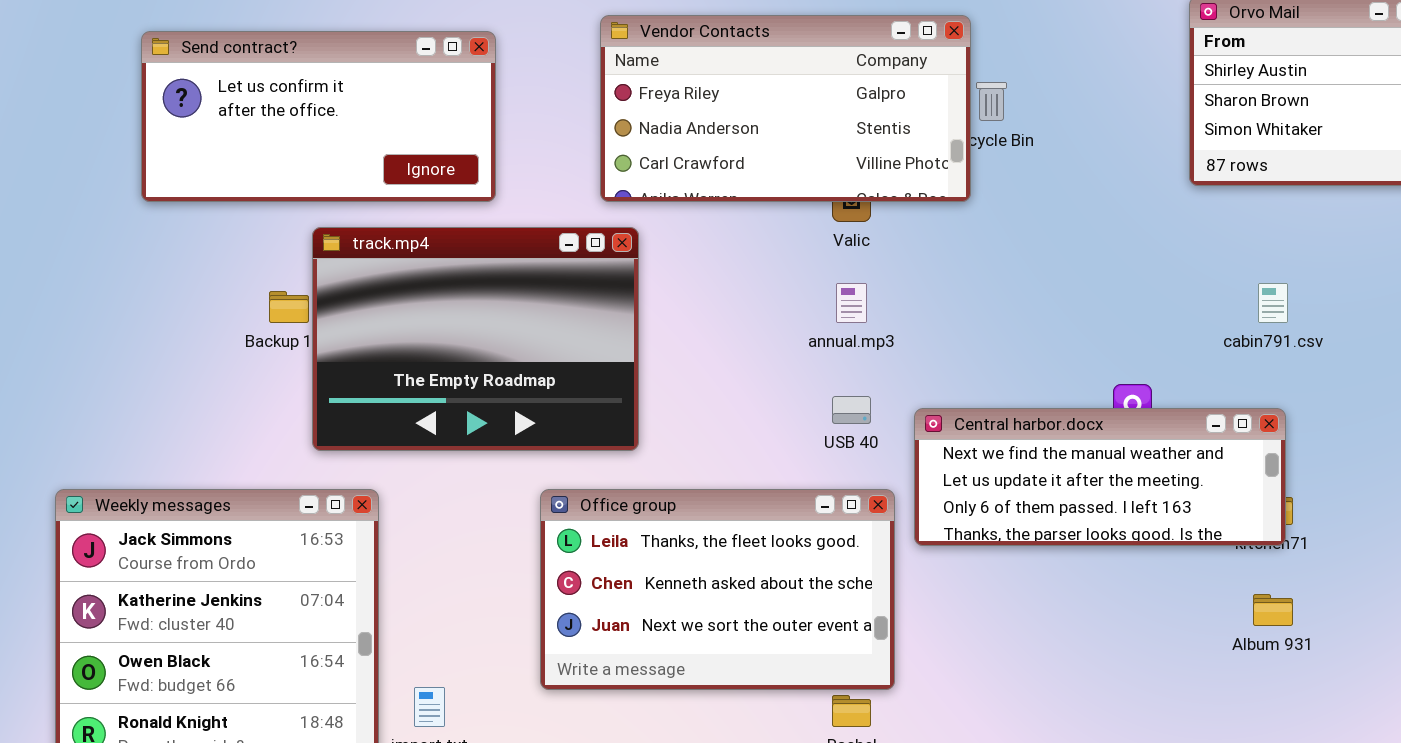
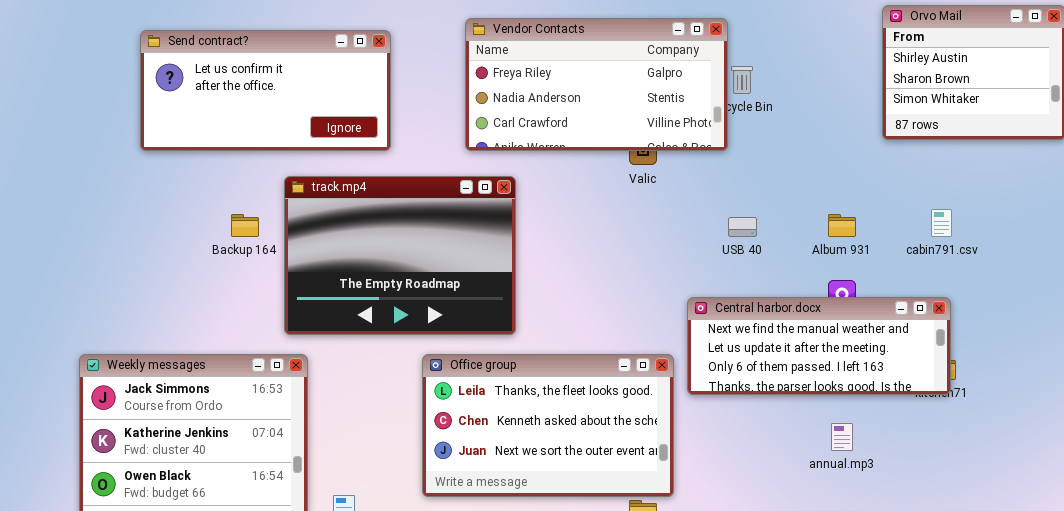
track.mp4: [312,227,639,451] -> [284,176,516,335], moved
annual.mp3: [836,283,867,323] -> [831,423,853,451], moved
USB 40: [832,396,871,424] -> [728,217,757,237], moved
Album 931: [1253,594,1293,626] -> [828,214,856,237], moved

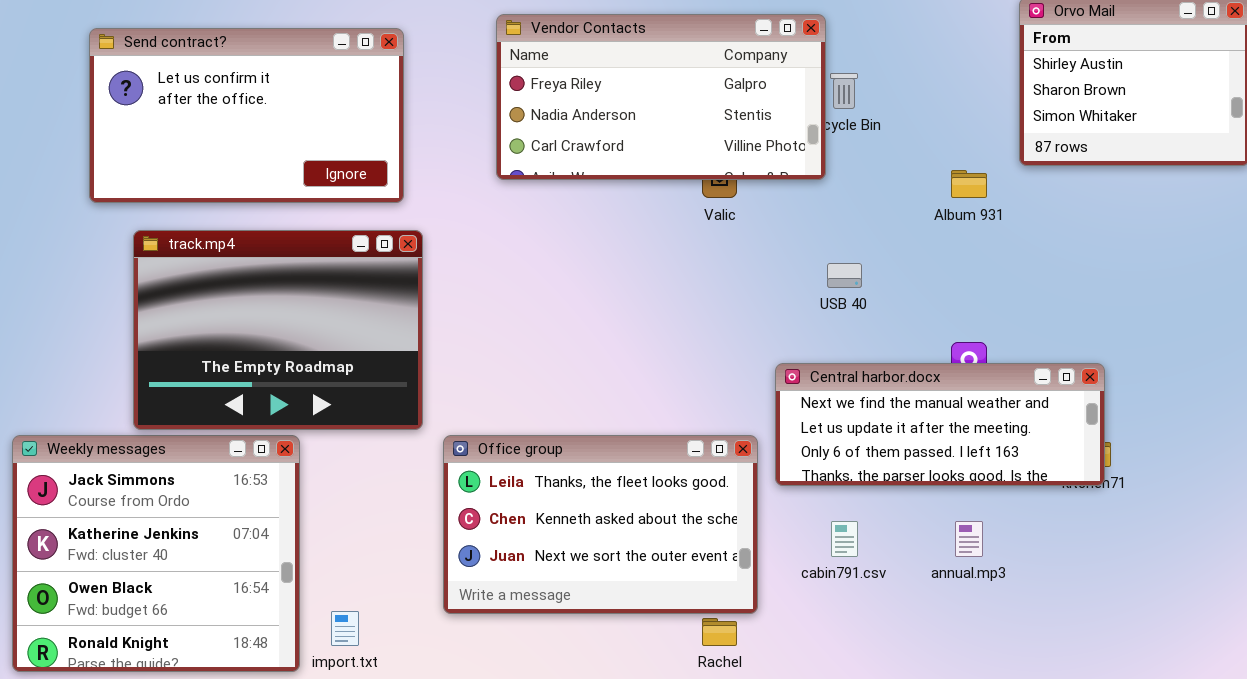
Send contract?: [140,30,391,151] -> [89,28,404,203], resized
track.mp4: [284,176,516,335] -> [133,230,423,430], moved
cabin791.csv: [931,209,952,237] -> [831,521,858,557], moved
Album 931: [828,214,856,237] -> [951,170,987,198], moved

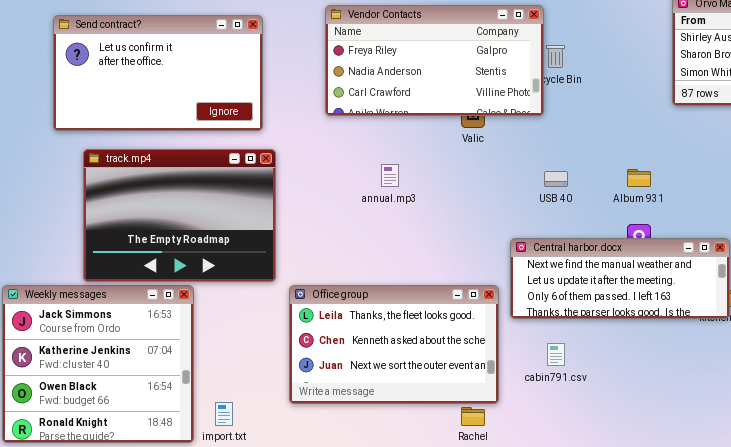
Album 931: [951,170,987,198] -> [627,169,651,187], moved
annual.mp3: [955,521,983,557] -> [381,164,399,187], moved

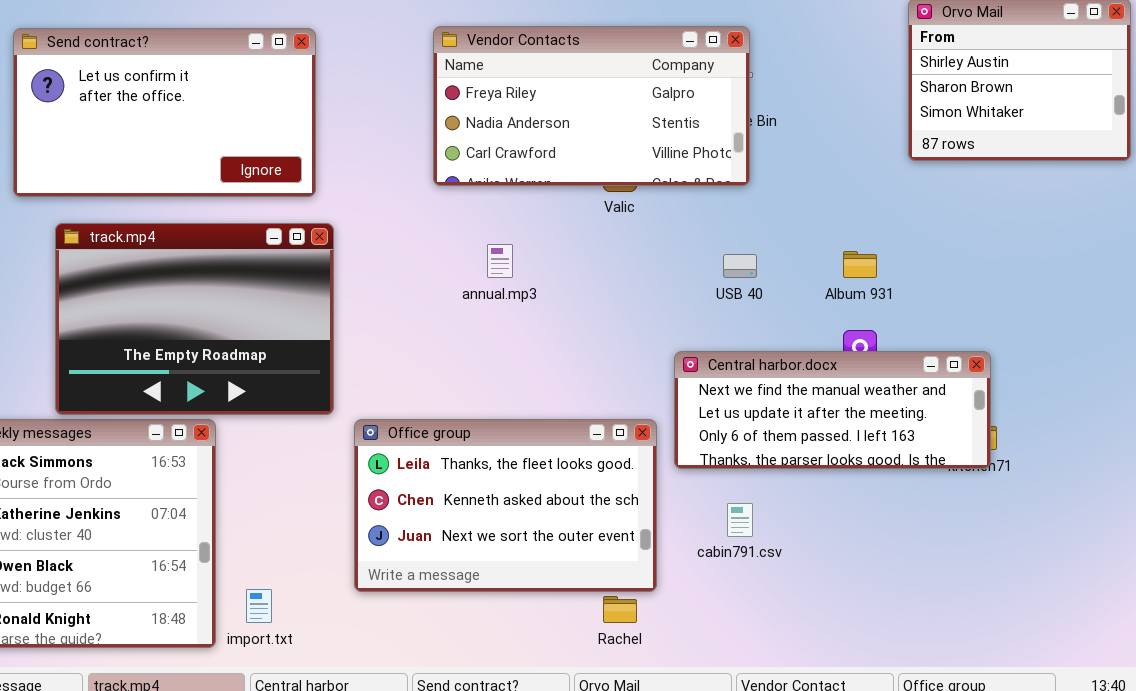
Vendor Contacts: [325,5,544,116] -> [433,26,750,186], moved

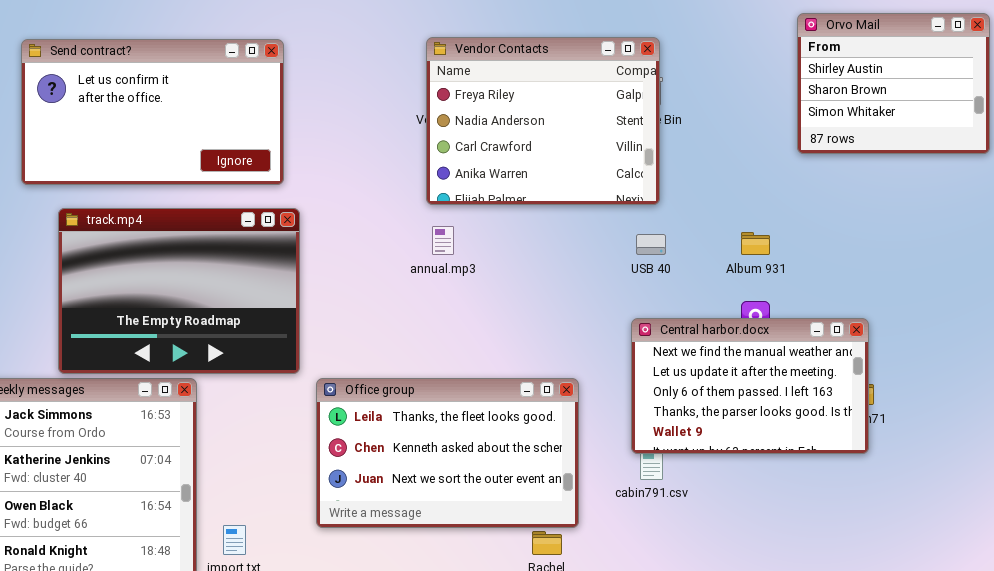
Vendor Contacts: [433,26,750,186] -> [426,37,660,205], resized
Central harbor.docx: [674,351,991,469] -> [631,318,869,454], resized

